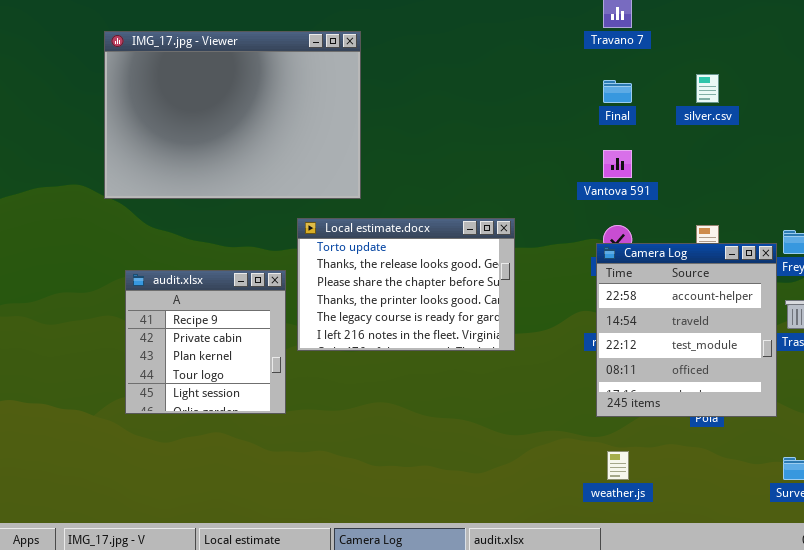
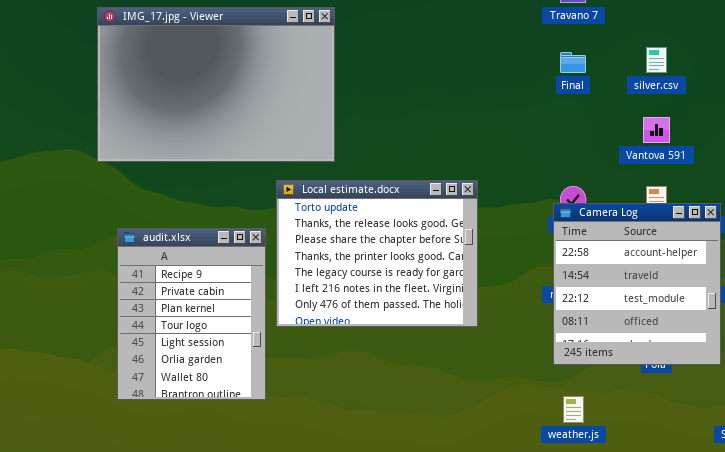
Vantova 591: [603,150,632,178] -> [643,117,670,143], moved
Local estimate.docx: [297,218,515,351] -> [276,180,478,327], resized
audit.xlsx: [125,270,286,414] -> [117,228,266,400], resized

